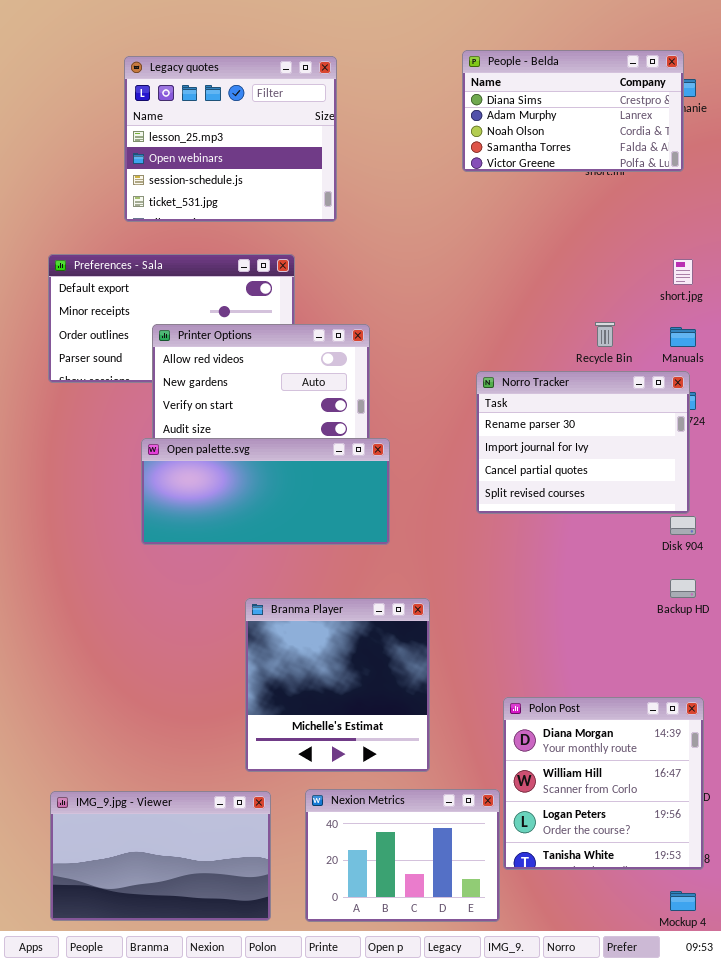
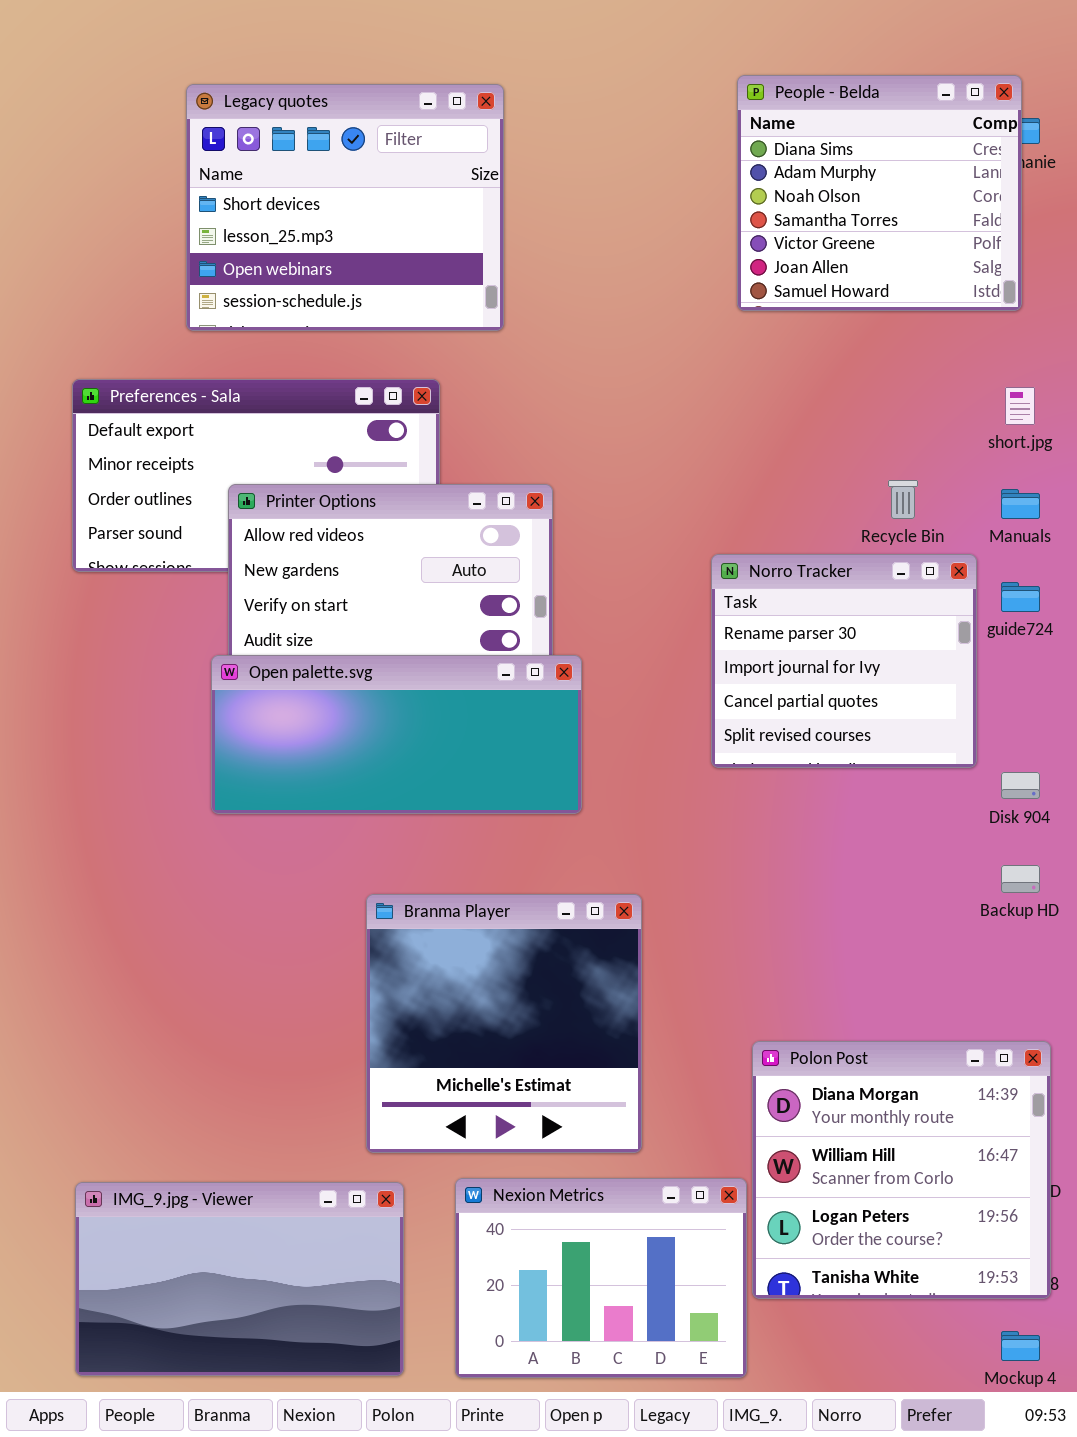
People - Belda: [462,50,684,172] -> [737,75,1022,311], resized
Legacy quotes: [124,56,337,222] -> [186,84,504,331], scrolled up 1 row
Norro Tracker: [476,371,690,514] -> [711,554,977,768], resized

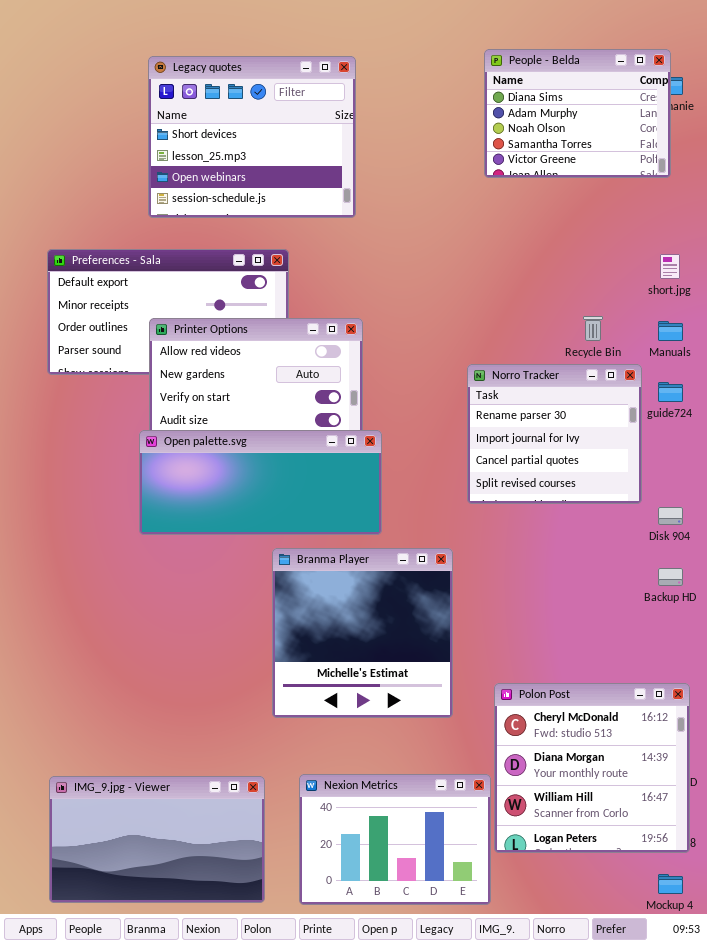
People - Belda: [737,75,1022,311] -> [484,49,671,178], resized
Legacy quotes: [186,84,504,331] -> [148,56,356,218], moved
Branma Player: [366,894,642,1153] -> [272,548,453,718], moved
Polon Post: [752,1041,1051,1299] -> [494,683,690,853], scrolled up 1 row

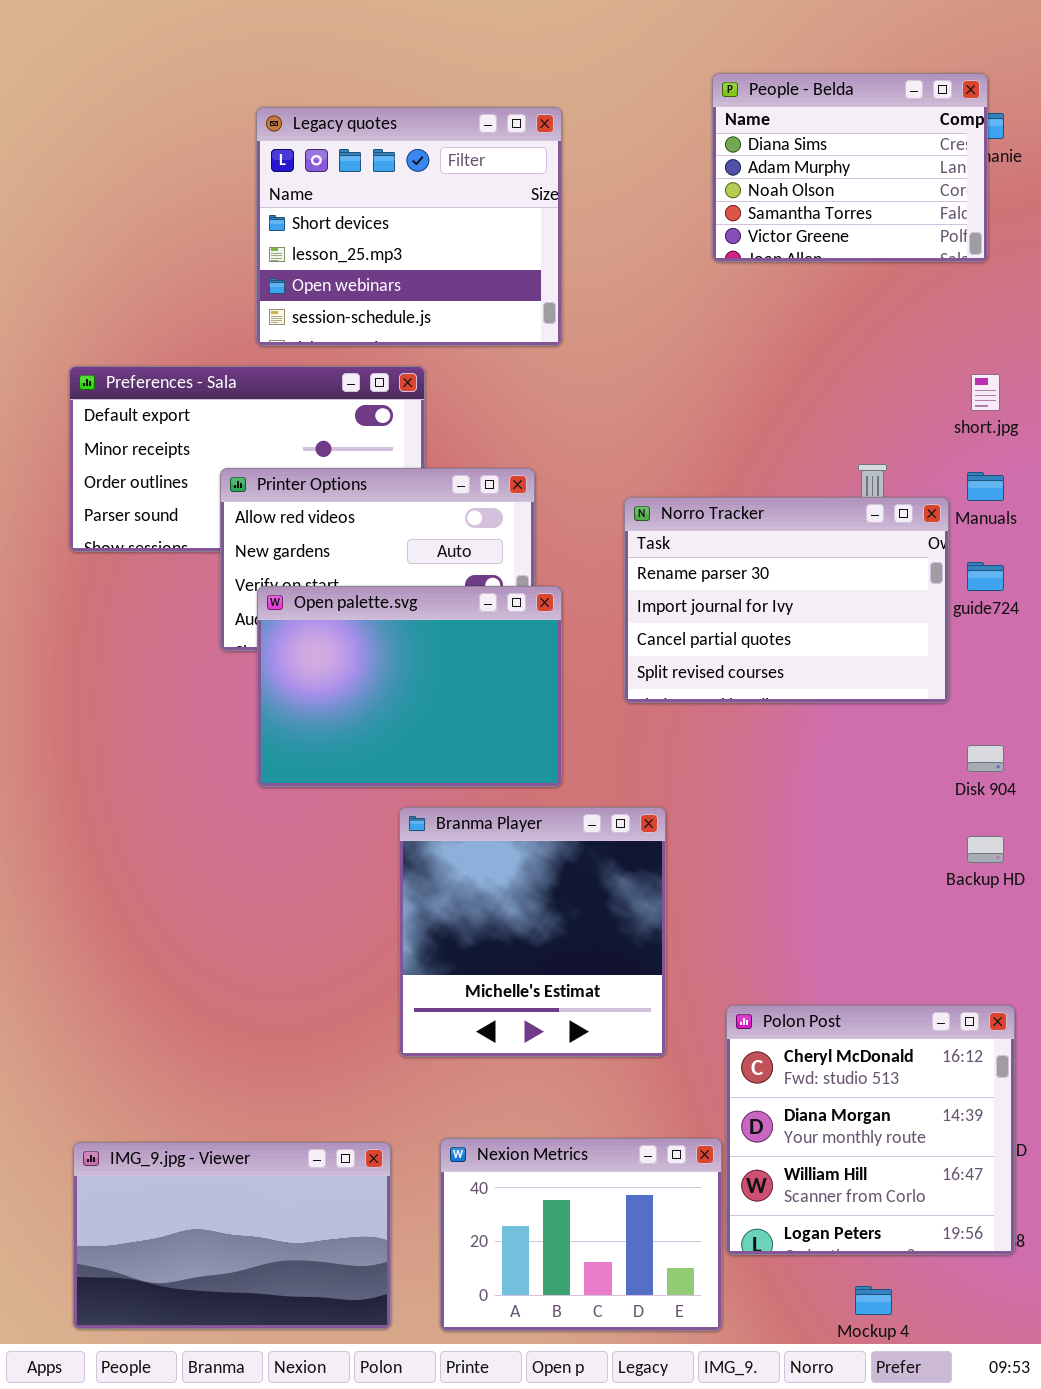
Legacy quotes: [148,56,356,218] -> [256,107,562,346], moved
Norro Tracker: [467,364,642,504] -> [624,497,949,703], moved, resized
Open palette.svg: [139,430,382,535] -> [257,586,562,787], resized
Mockup 4: [658,874,683,894] -> [855,1286,892,1315], moved

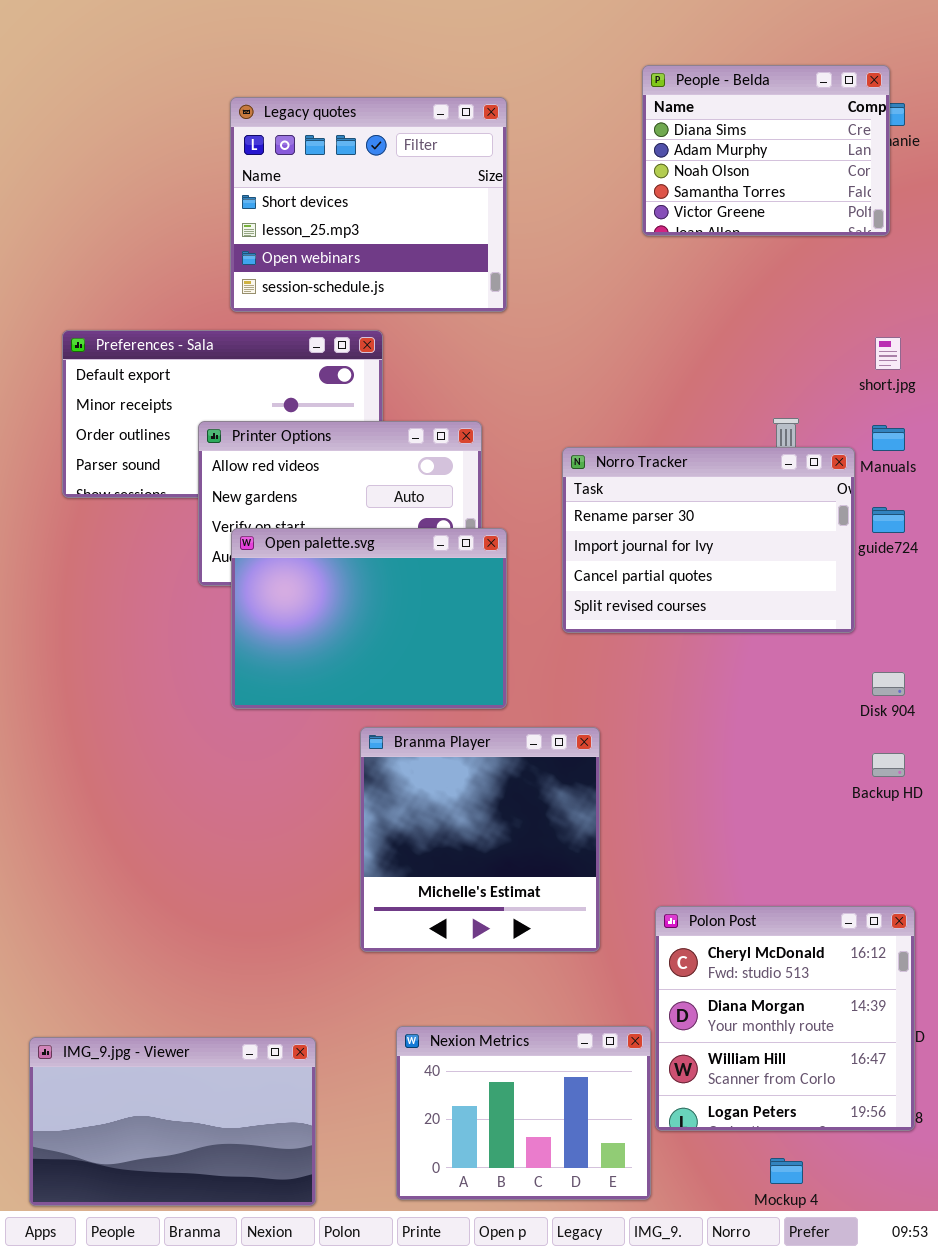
IMG_9.jpg - Viewer: [73,1142,391,1329] -> [29,1037,316,1206], moved

